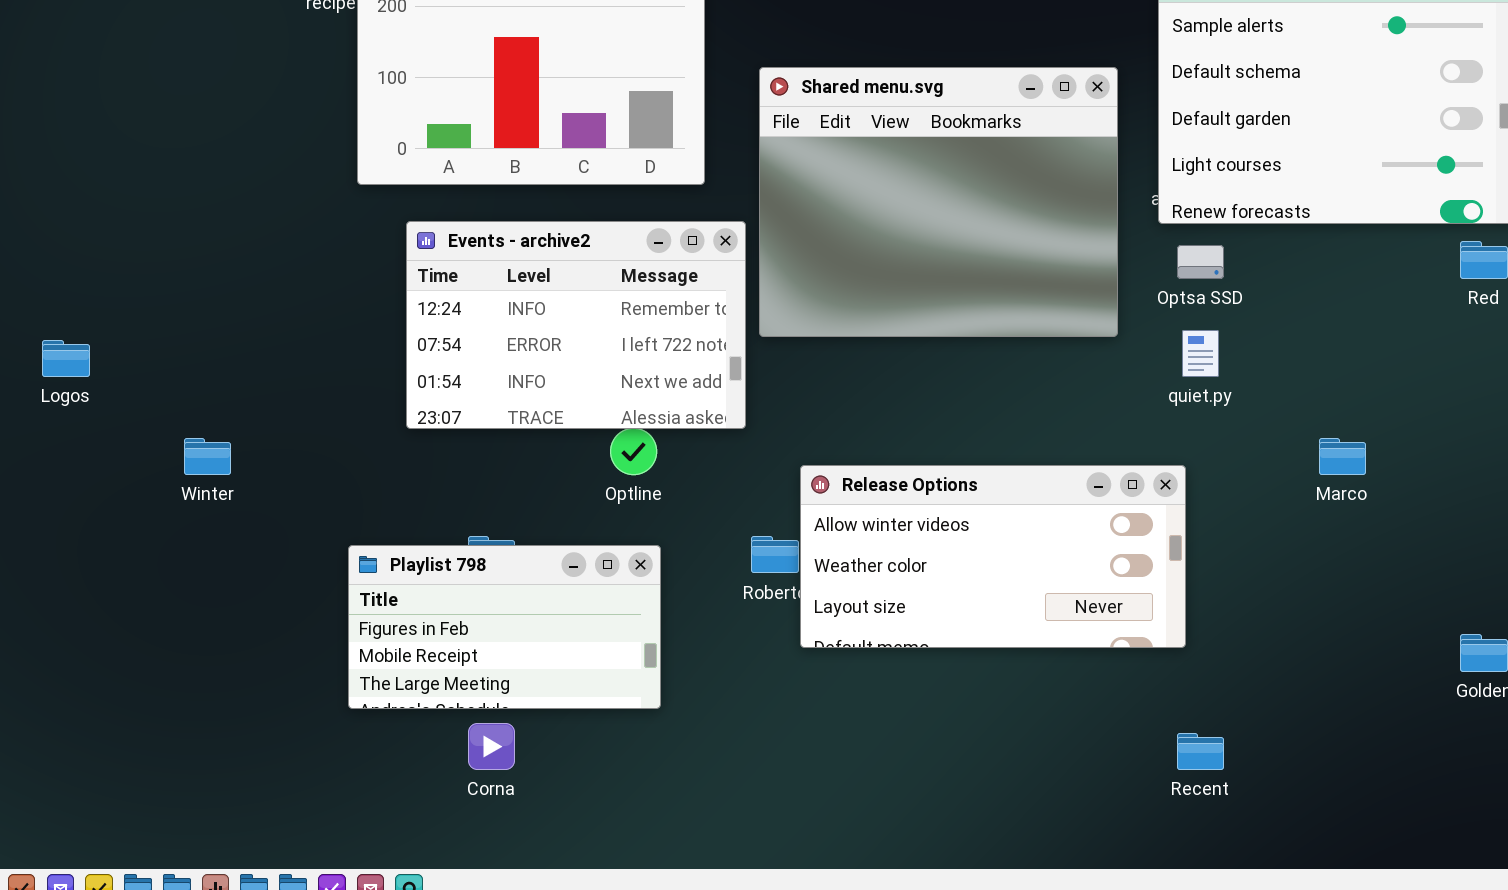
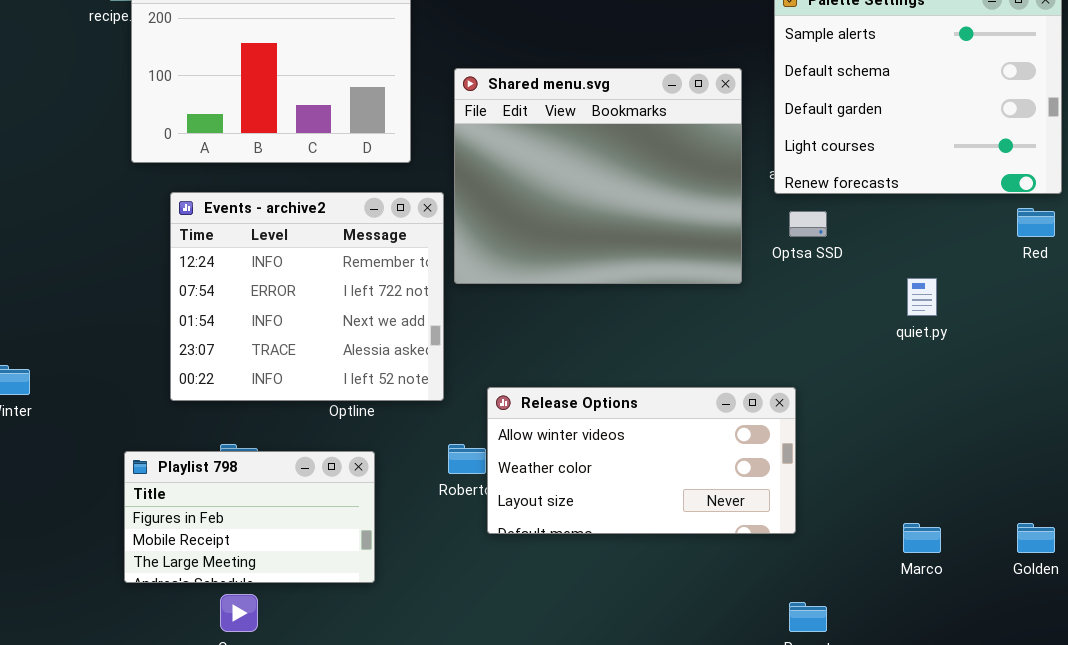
Events - archive2: [406,221,746,429] -> [170,192,444,401], resized
quiet.py: [1182,330,1219,377] -> [907,278,937,316], moved
Marco: [1319,438,1366,475] -> [903,523,941,553], moved

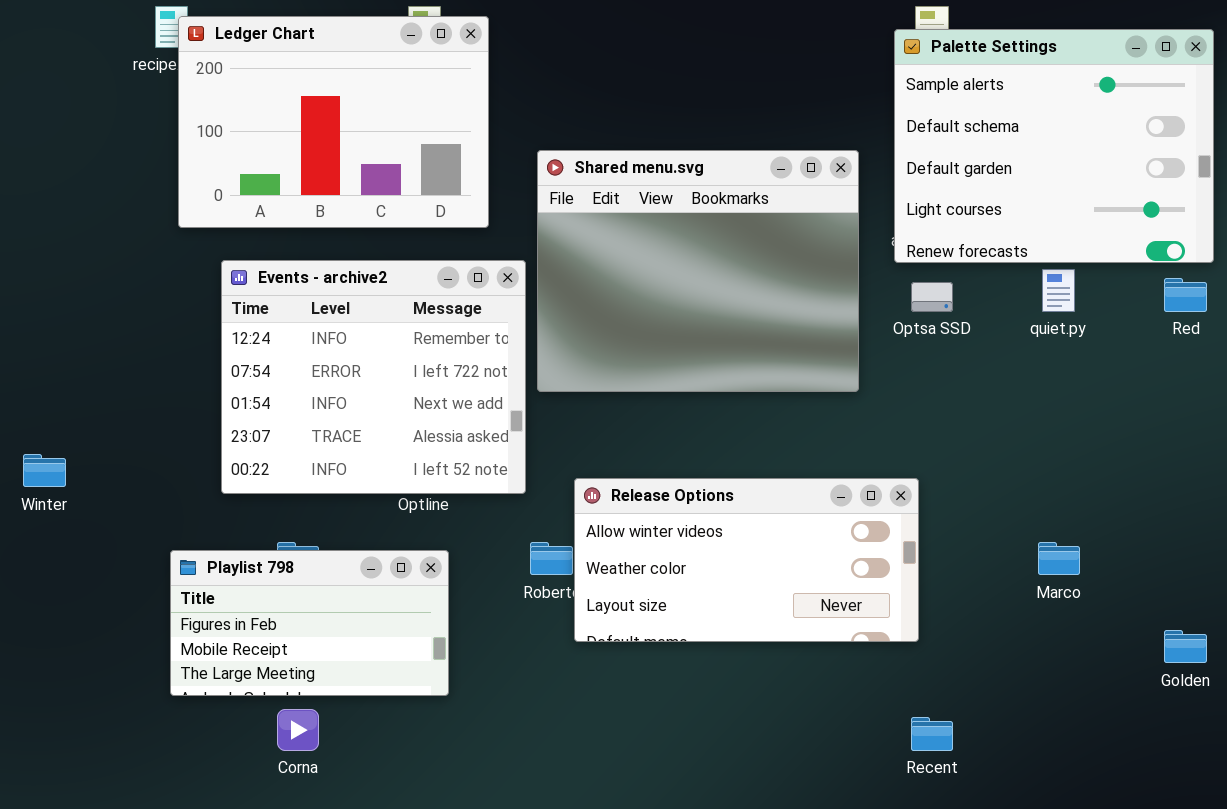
Shared menu.svg: [454,68,742,284] -> [537,150,859,392], moved
quiet.py: [907,278,937,316] -> [1042,269,1075,312], moved
Marco: [903,523,941,553] -> [1038,542,1080,575], moved

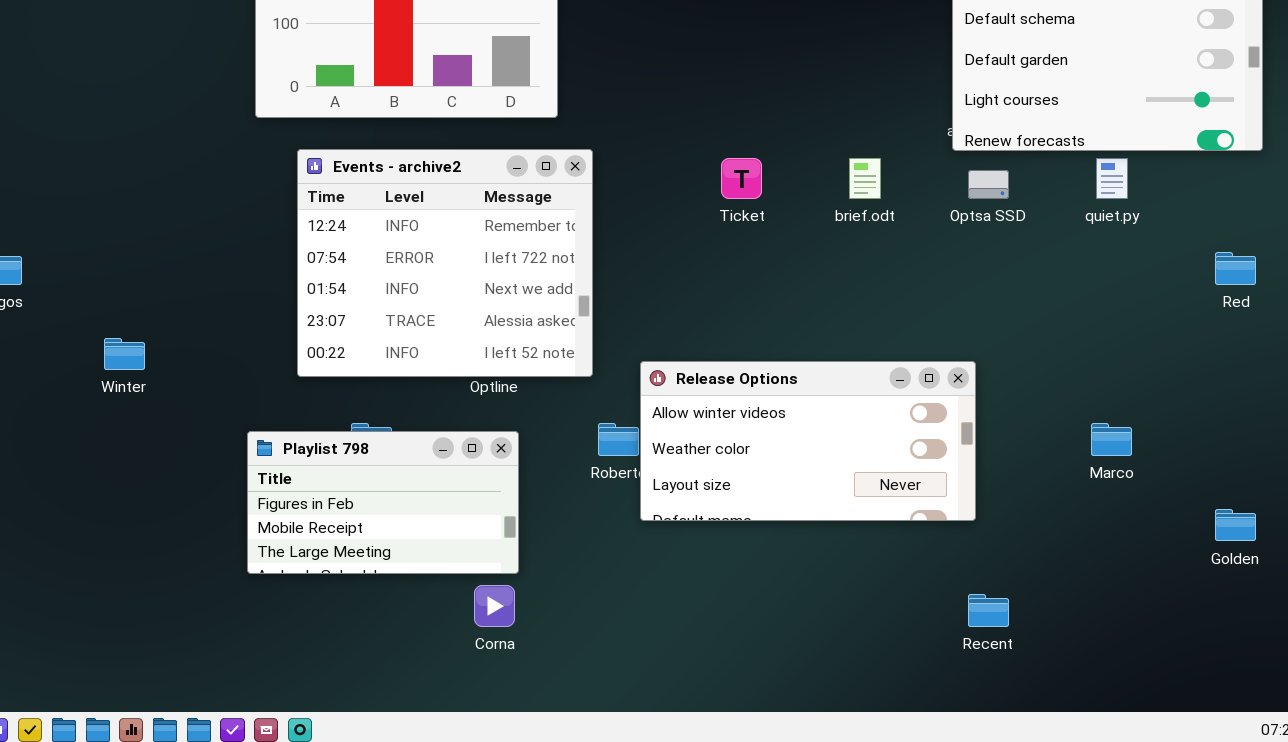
Shared menu.svg: [537,150,859,392] -> none, closed
Red: [1164,278,1207,312] -> [1215,252,1256,285], moved
Corna: [277,709,319,751] -> [474,585,515,627], moved

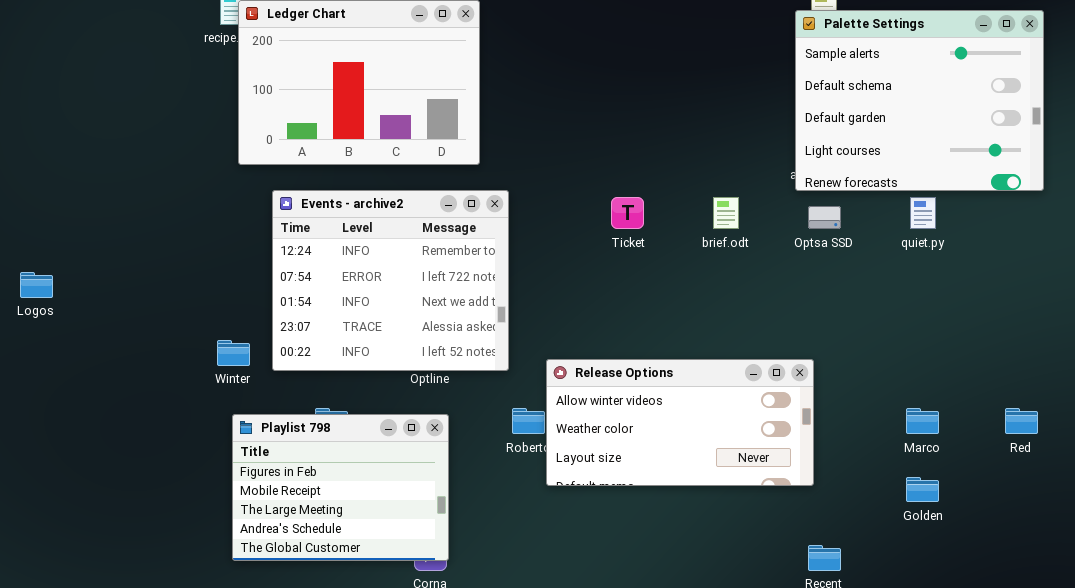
Red: [1215,252,1256,285] -> [1005,408,1038,434], moved
Winter: [104,338,145,370] -> [217,340,250,366], moved
Playlist 798: [247,431,519,574] -> [232,414,449,561], resized
Golden: [1215,509,1256,541] -> [906,477,939,502], moved

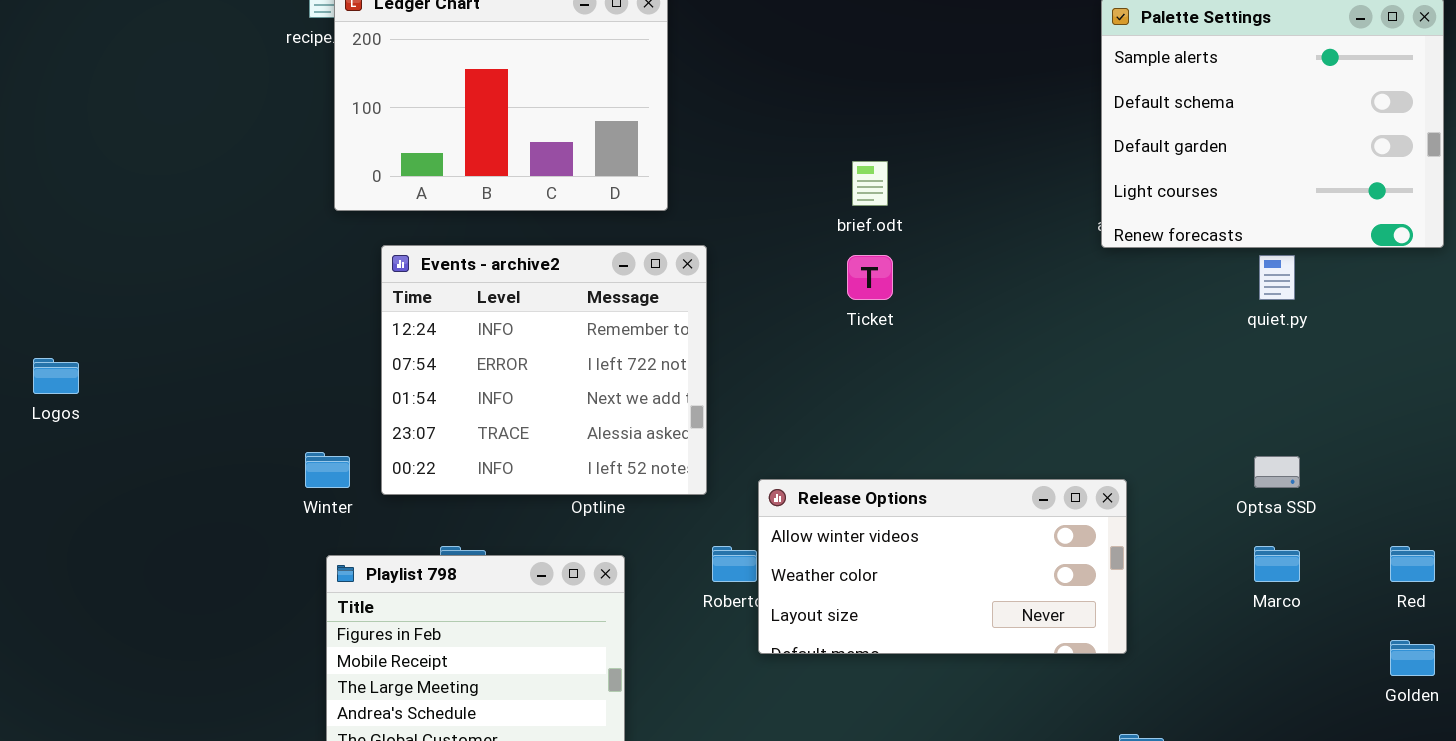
brief.odt: [713,197,739,229] -> [852,161,888,206], moved
Optsa SSD: [808,206,841,229] -> [1254,456,1300,488], moved
Golden: [906,477,939,502] -> [1390,640,1435,676], moved

